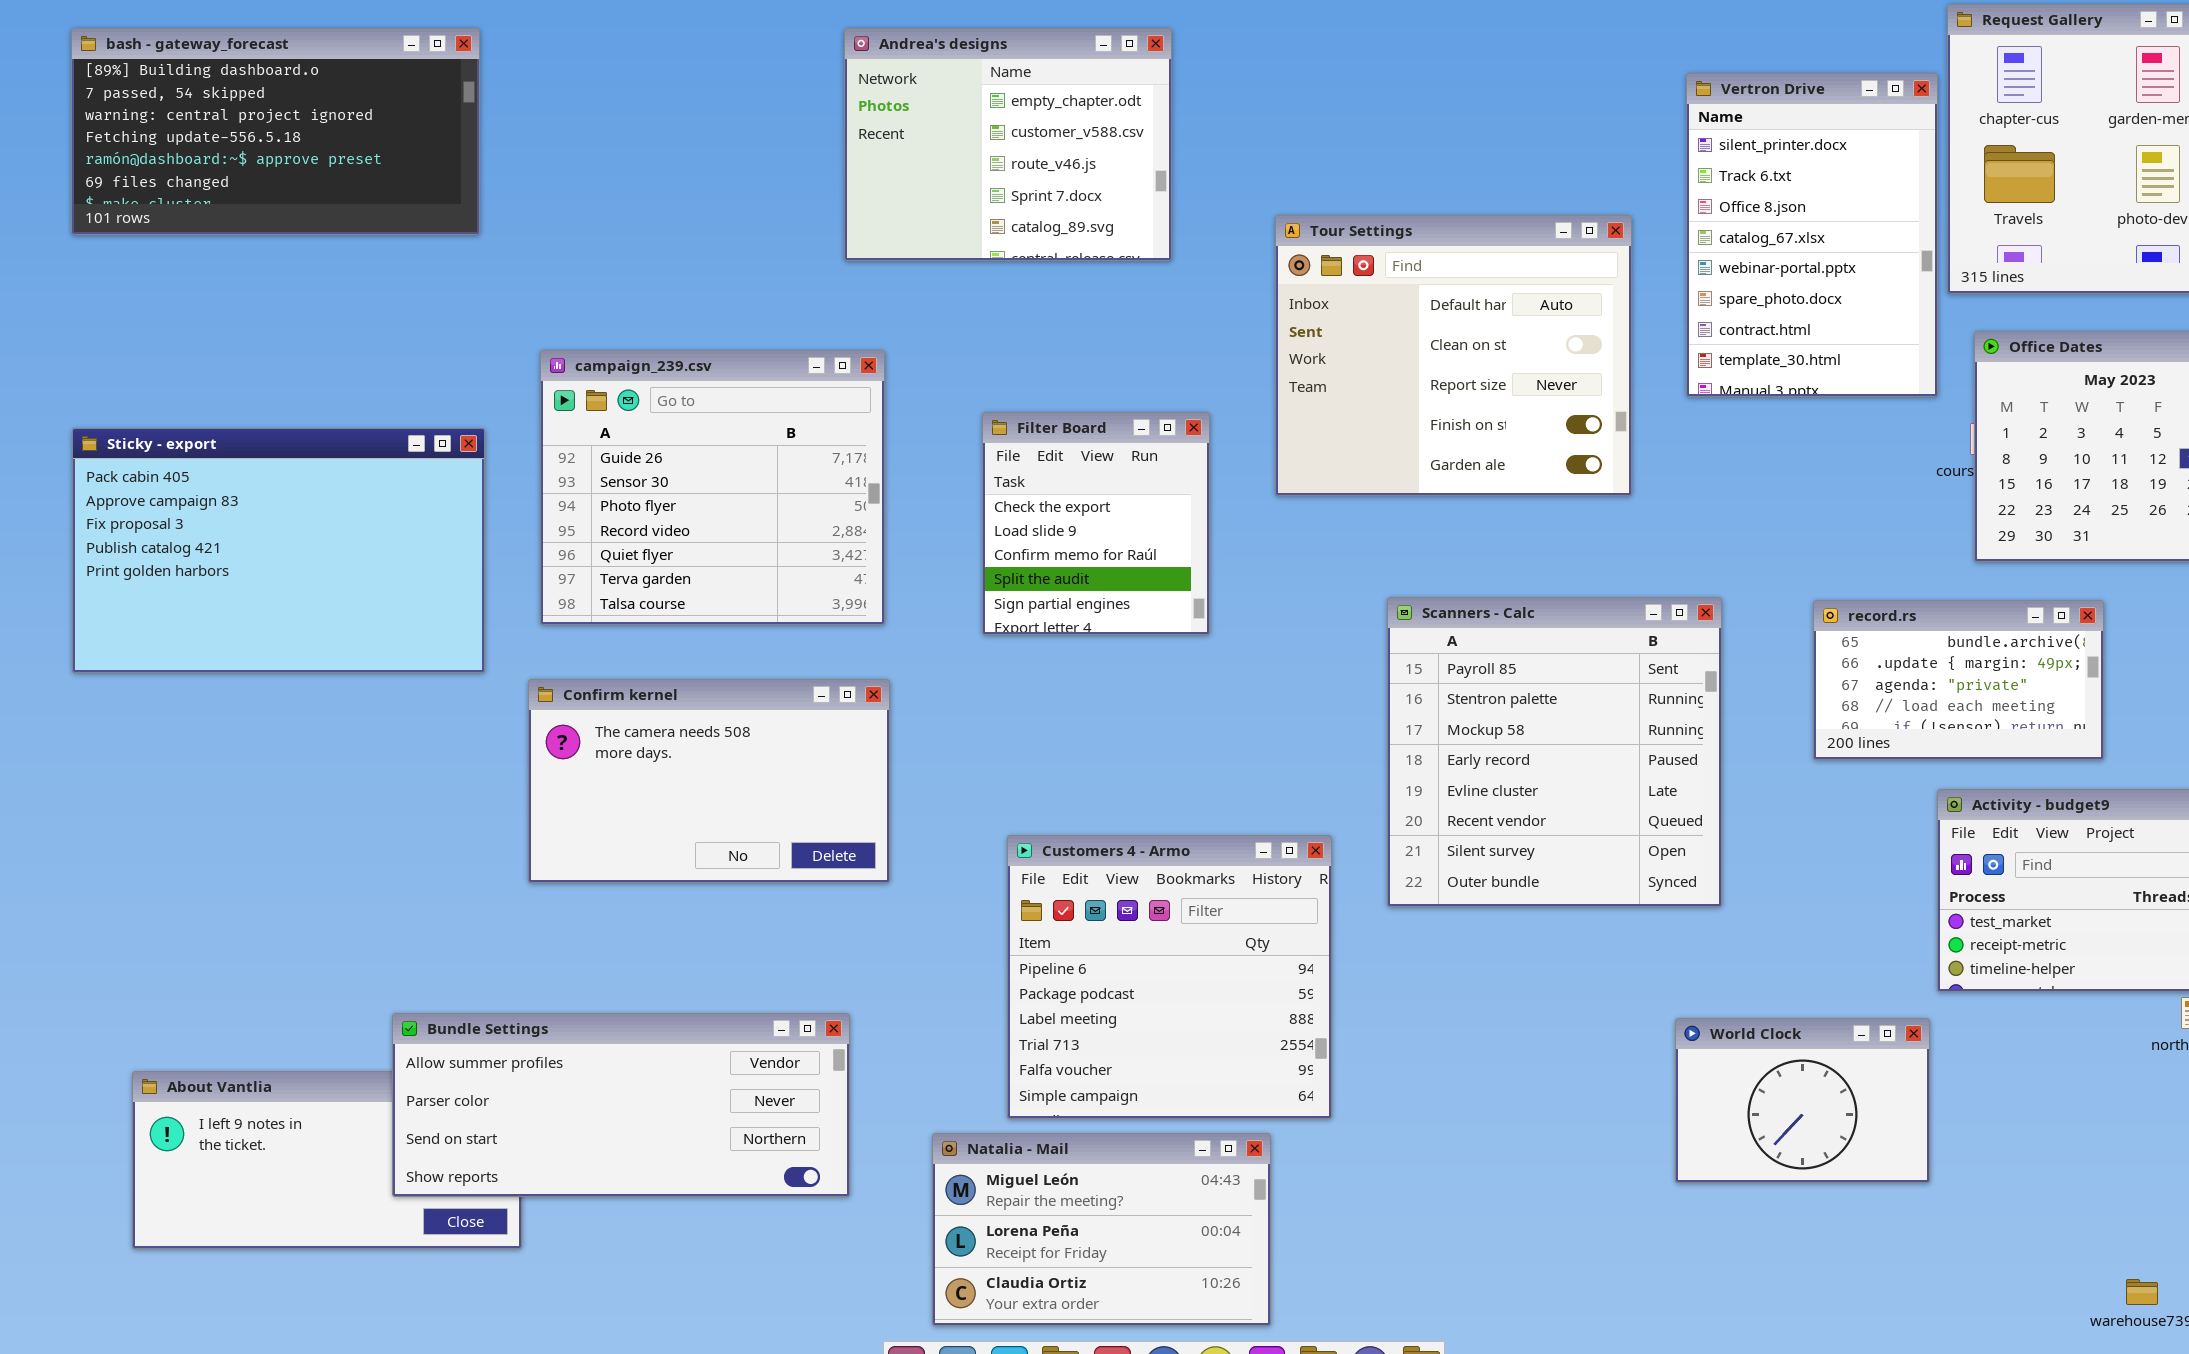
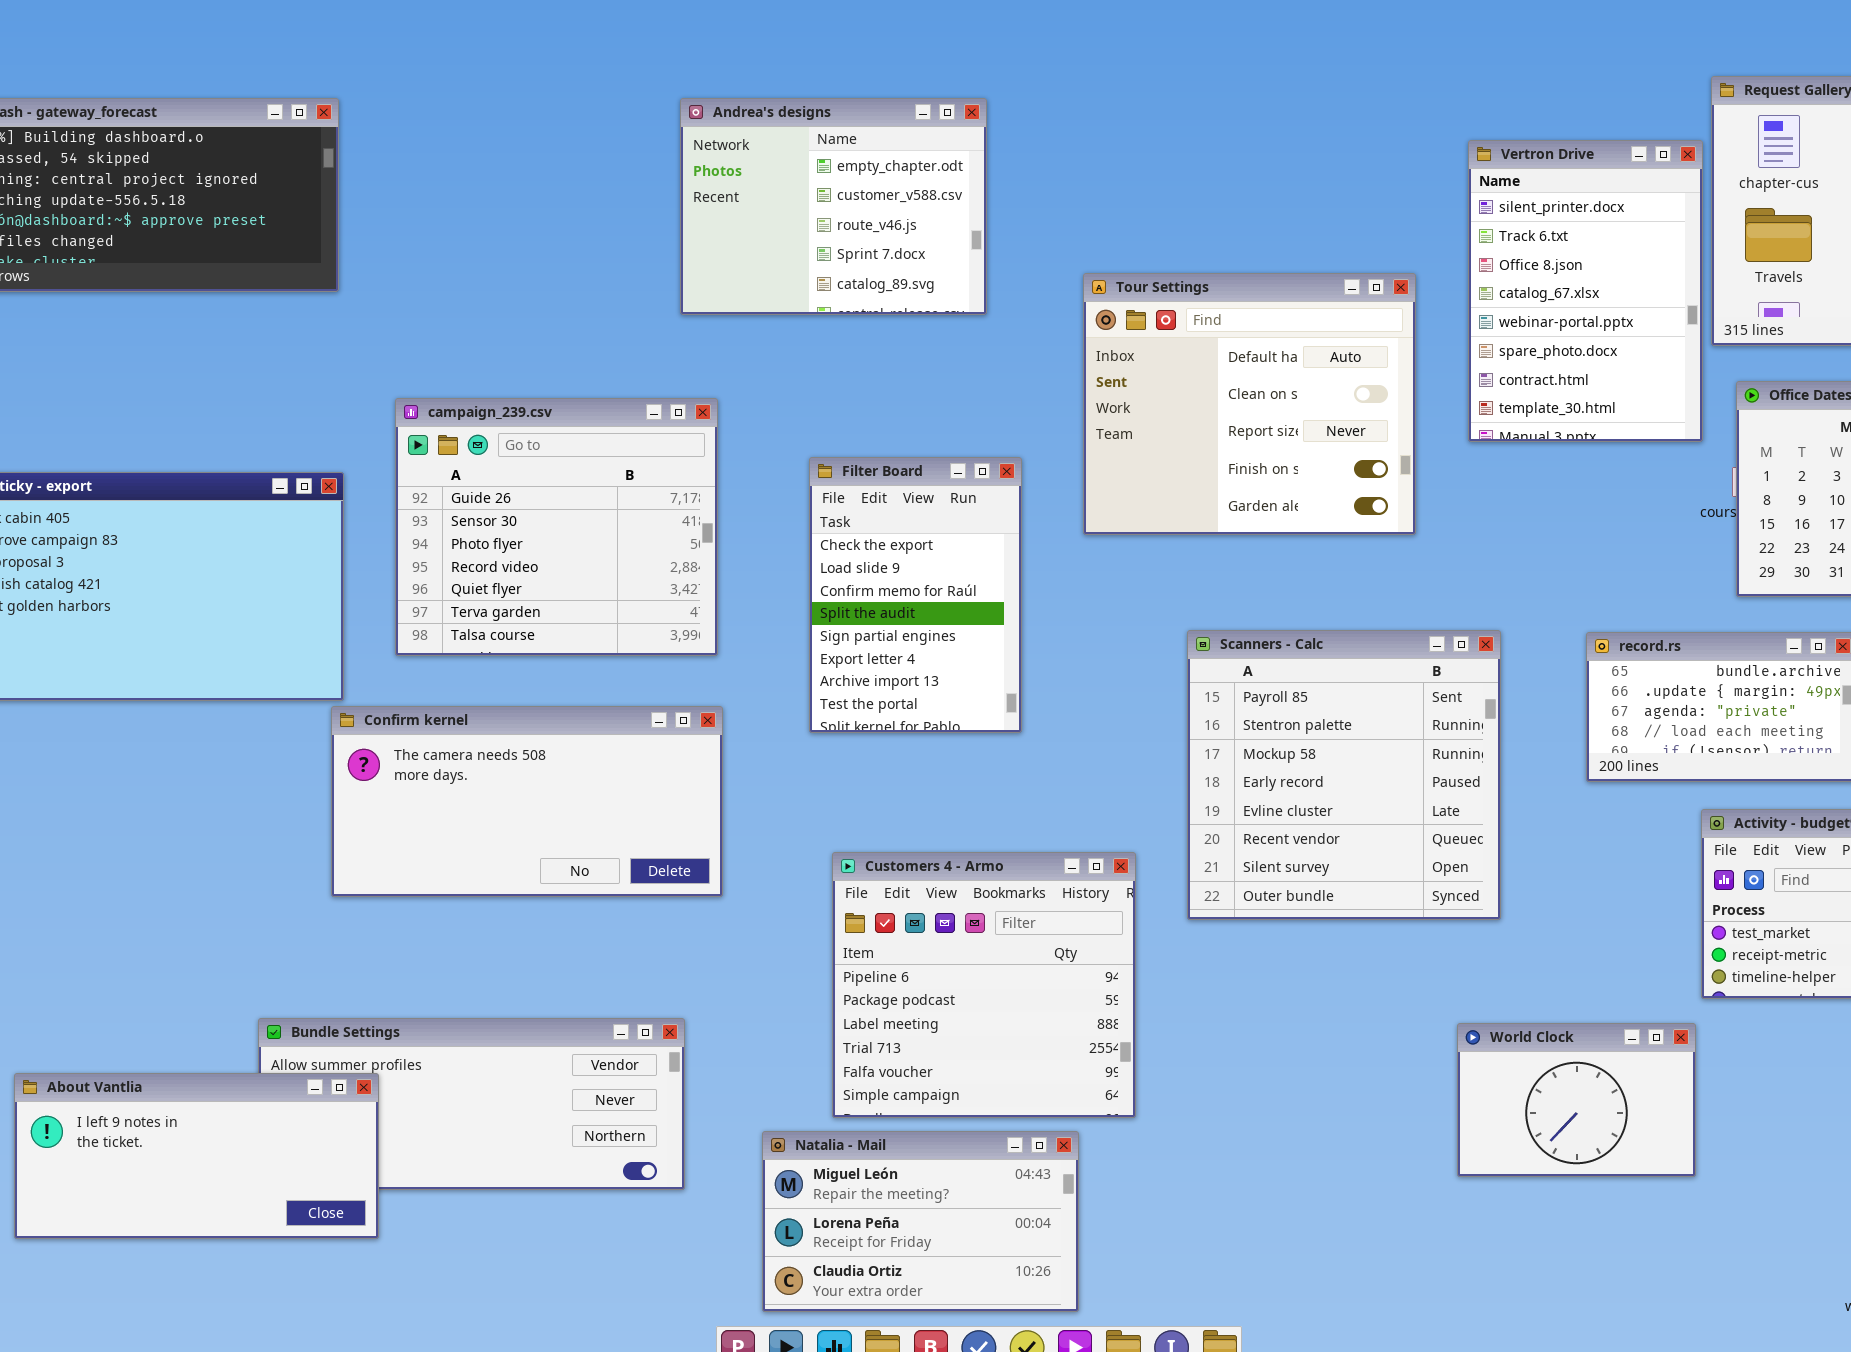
Filter Board: [982,412,1210,635] -> [809,457,1022,733], resized
Confirm kernel: [528,679,890,883] -> [331,706,723,897], resized
About Vantlia: [132,1071,522,1249] -> [14,1073,379,1239], raised

